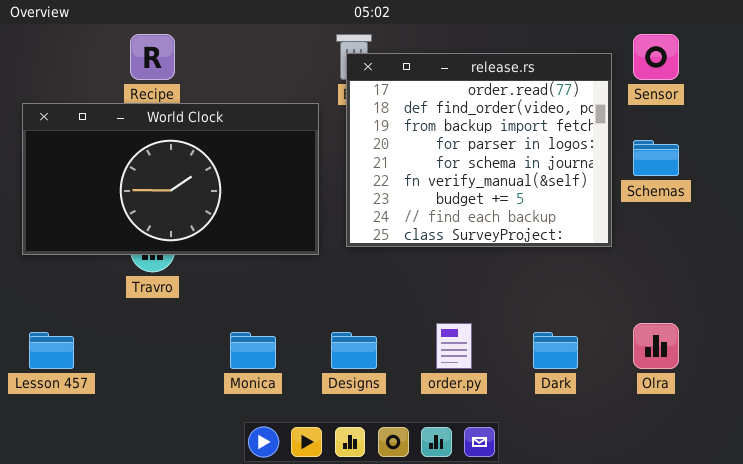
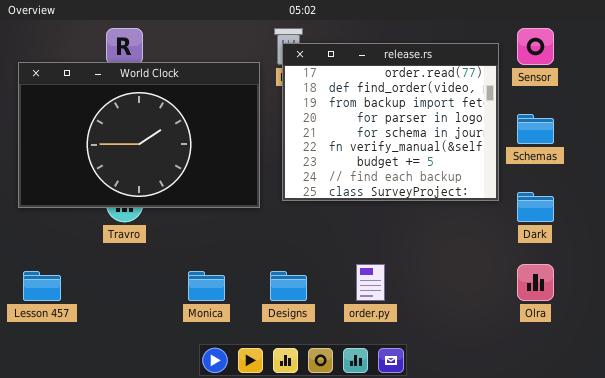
World Clock: [22,103,319,255] -> [18,62,260,208], resized
Dark: [533,332,578,369] -> [517,192,554,222], moved

